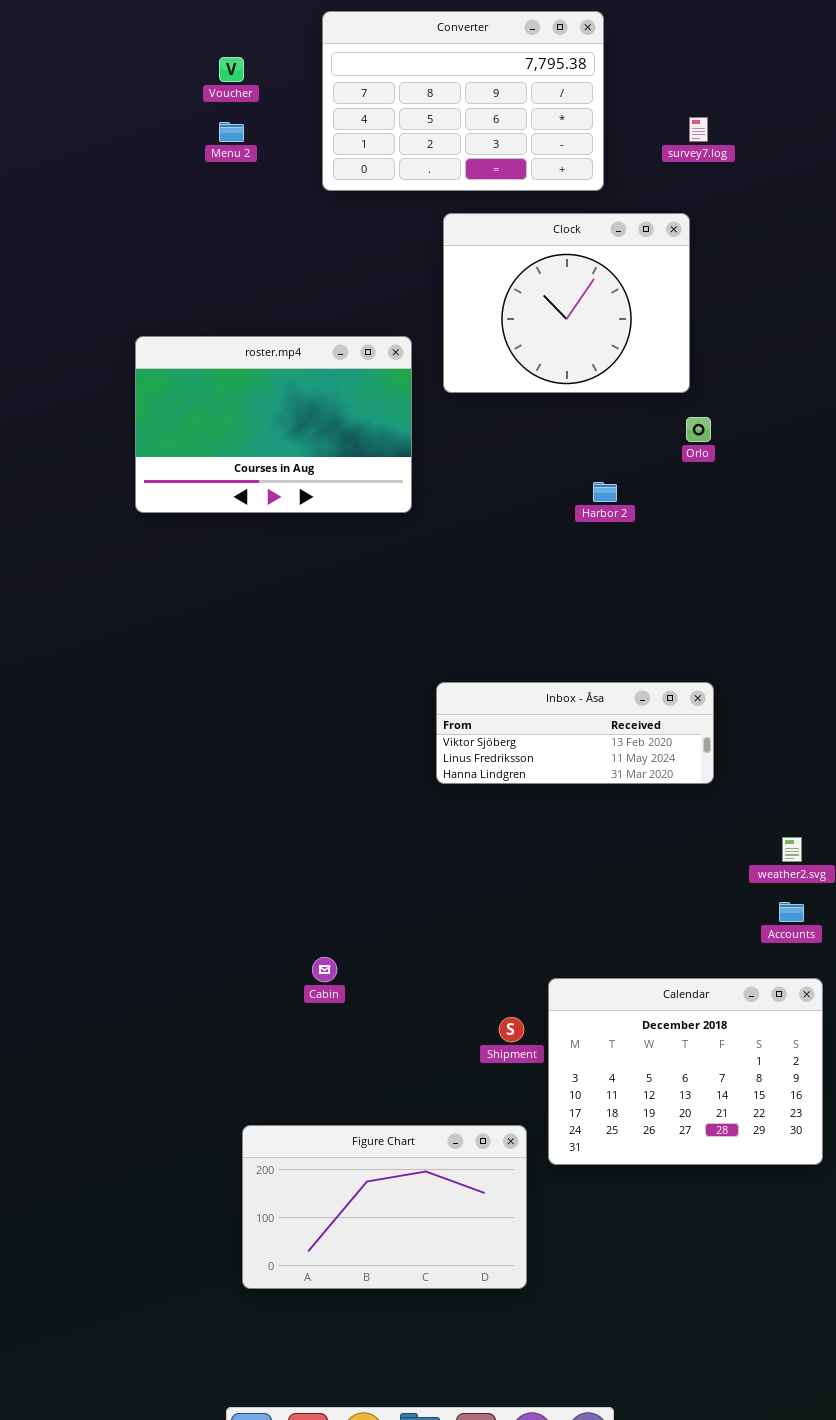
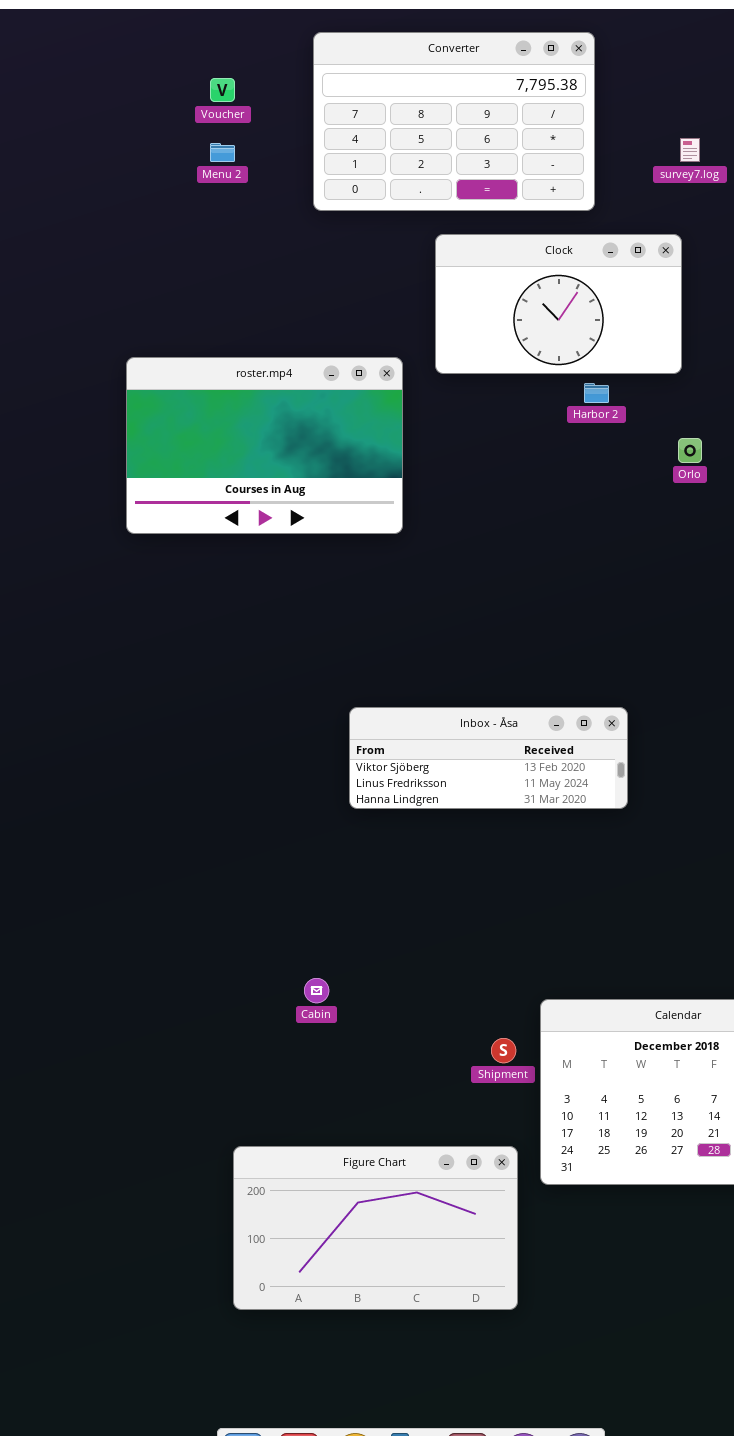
Clock: [443,213,690,393] -> [435,234,682,374], resized
Harbor 2: [593,482,617,502] -> [584,383,609,403], moved
Inbox - Åsa: [436,682,714,784] -> [349,707,628,809], moved

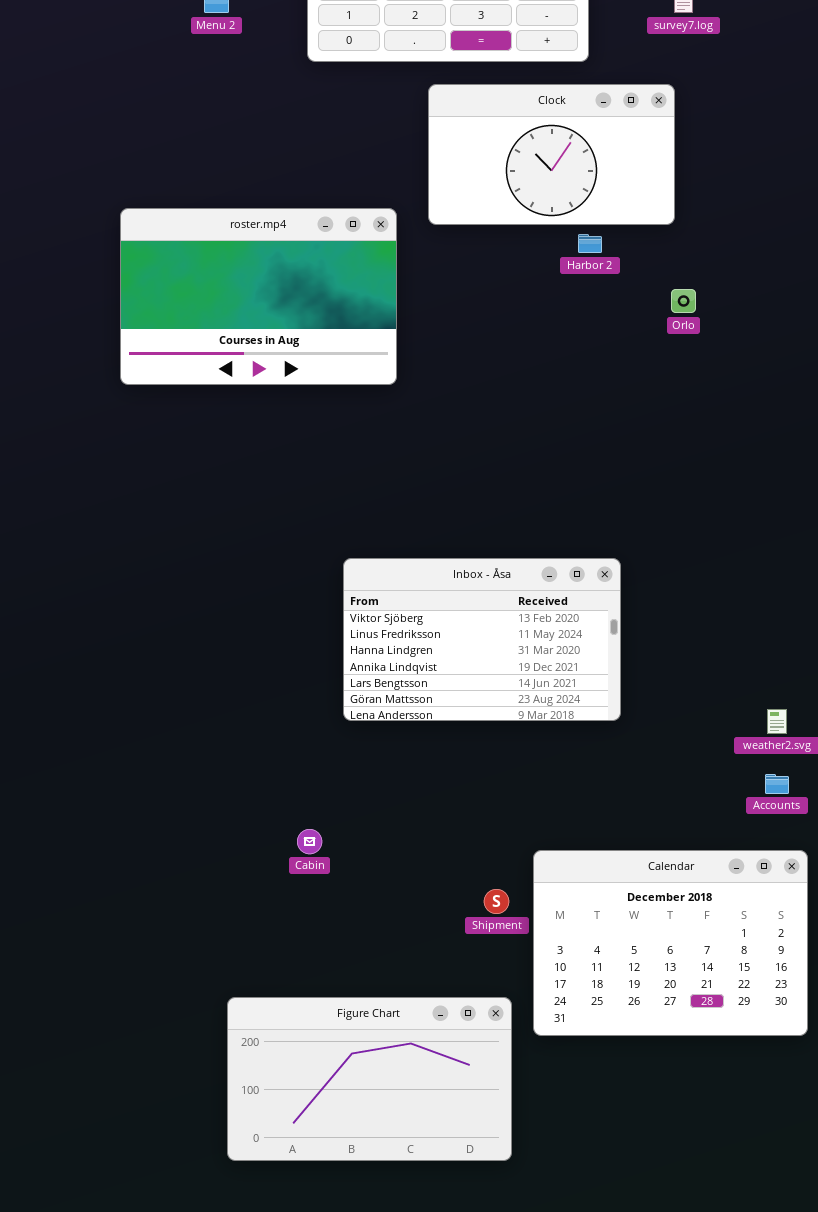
Inbox - Åsa: [349,707,628,809] -> [343,558,621,721], resized

